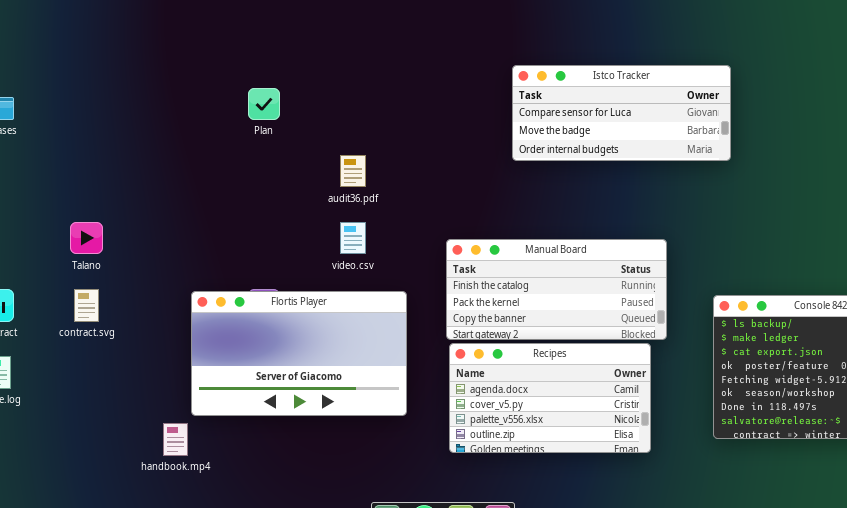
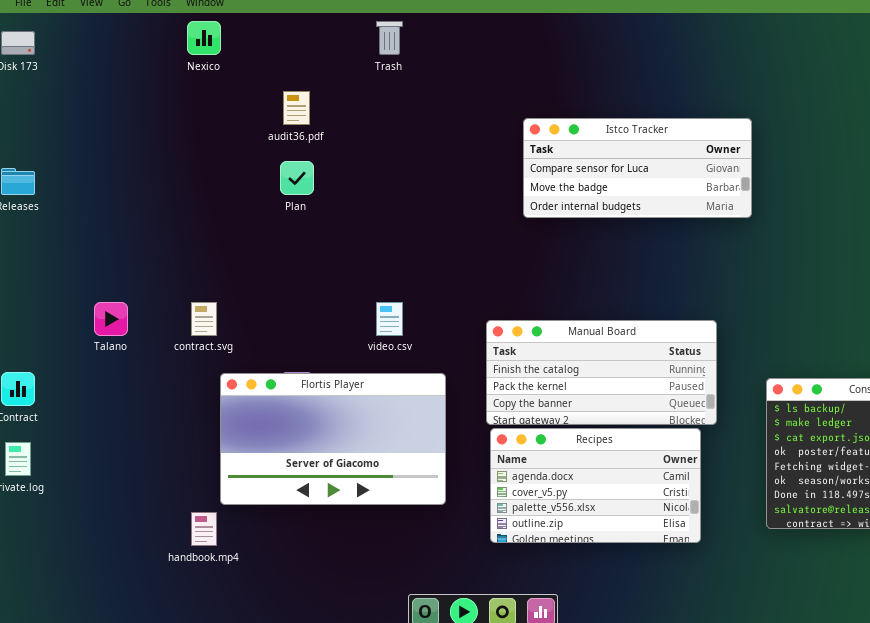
Istco Tracker: [512,65,731,161] -> [523,118,752,218], moved
audit36.pdf: [340,155,366,187] -> [283,91,310,125], moved
contract.svg: [74,289,99,322] -> [191,302,217,336], moved

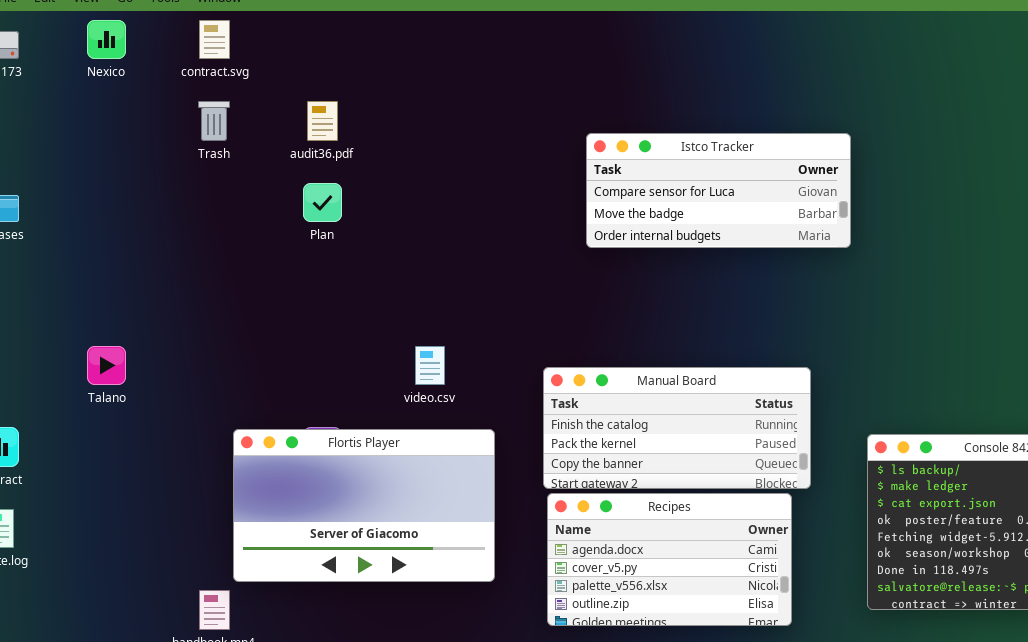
Nexico: [187,21,221,55] -> [87,20,126,59], moved
Trash: [376,21,403,55] -> [198,101,230,141], moved
contract.svg: [191,302,217,336] -> [199,20,230,59], moved

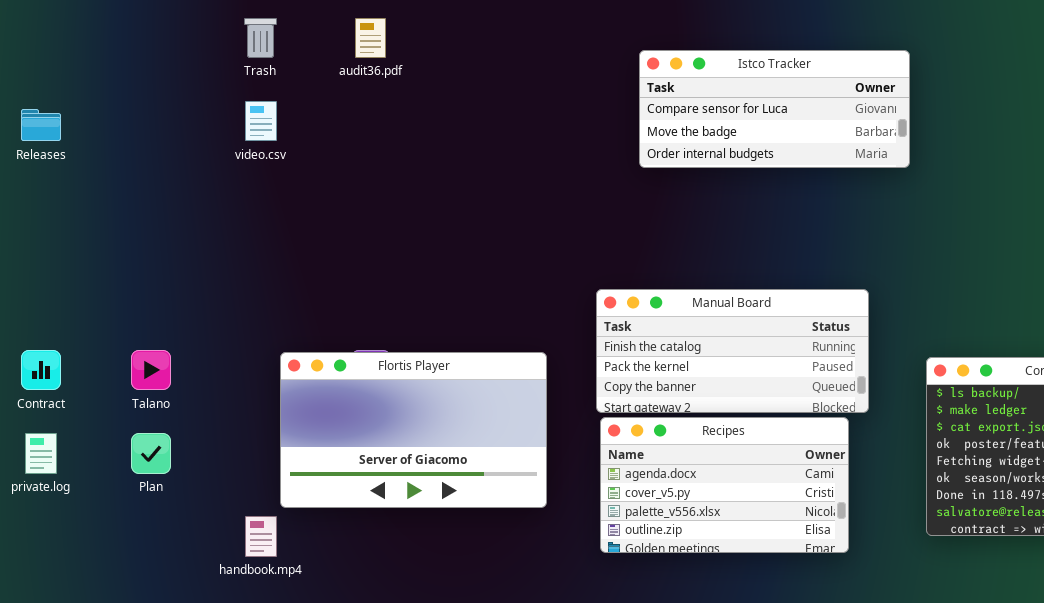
Plan: [303,183,342,222] -> [131,433,171,474], moved
Talano: [87,346,126,385] -> [131,350,171,390], moved
video.csv: [415,346,445,385] -> [245,101,277,141], moved

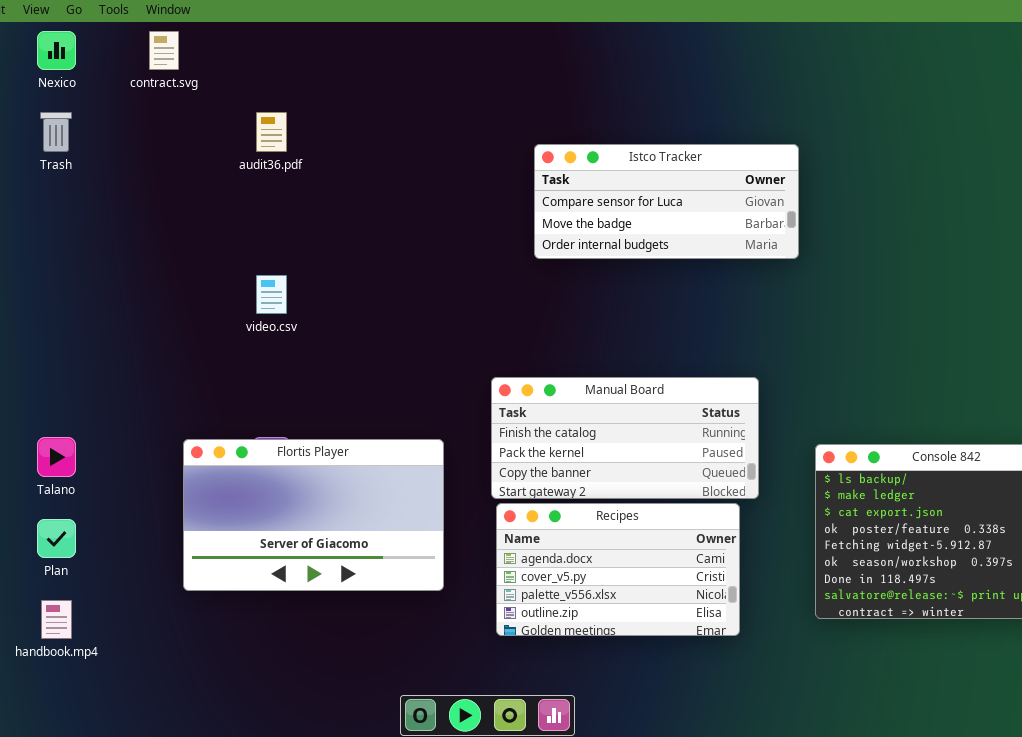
Trash: [244,18,277,58] -> [40,112,72,152], moved
video.csv: [245,101,277,141] -> [256,275,287,314], moved
handbook.mp4: [245,516,277,557] -> [41,600,72,639], moved

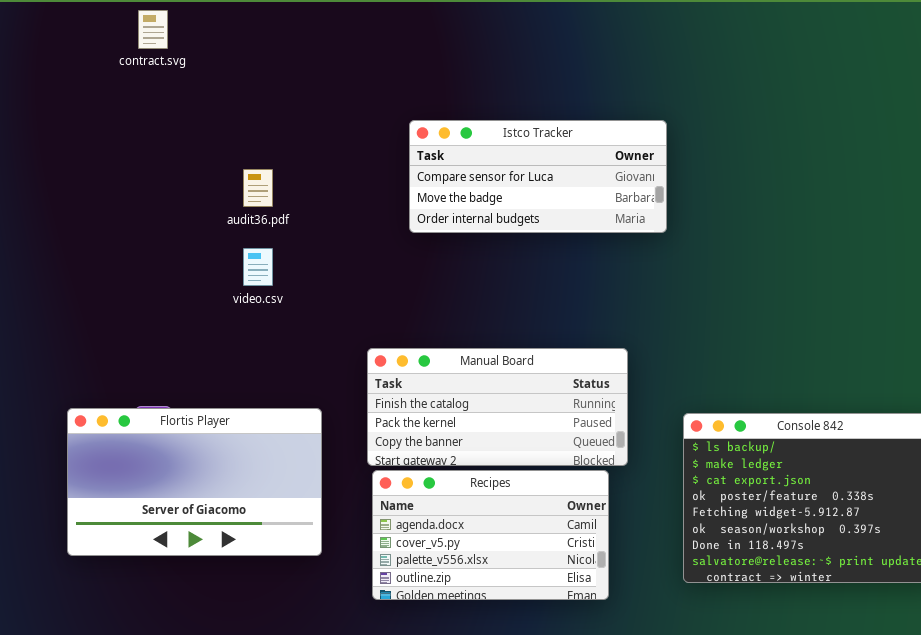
contract.svg: [149,31,179,70] -> [138,10,168,49], moved
audit36.pdf: [256,112,287,152] -> [243,169,273,207], moved
video.csv: [256,275,287,314] -> [243,248,273,286], moved

